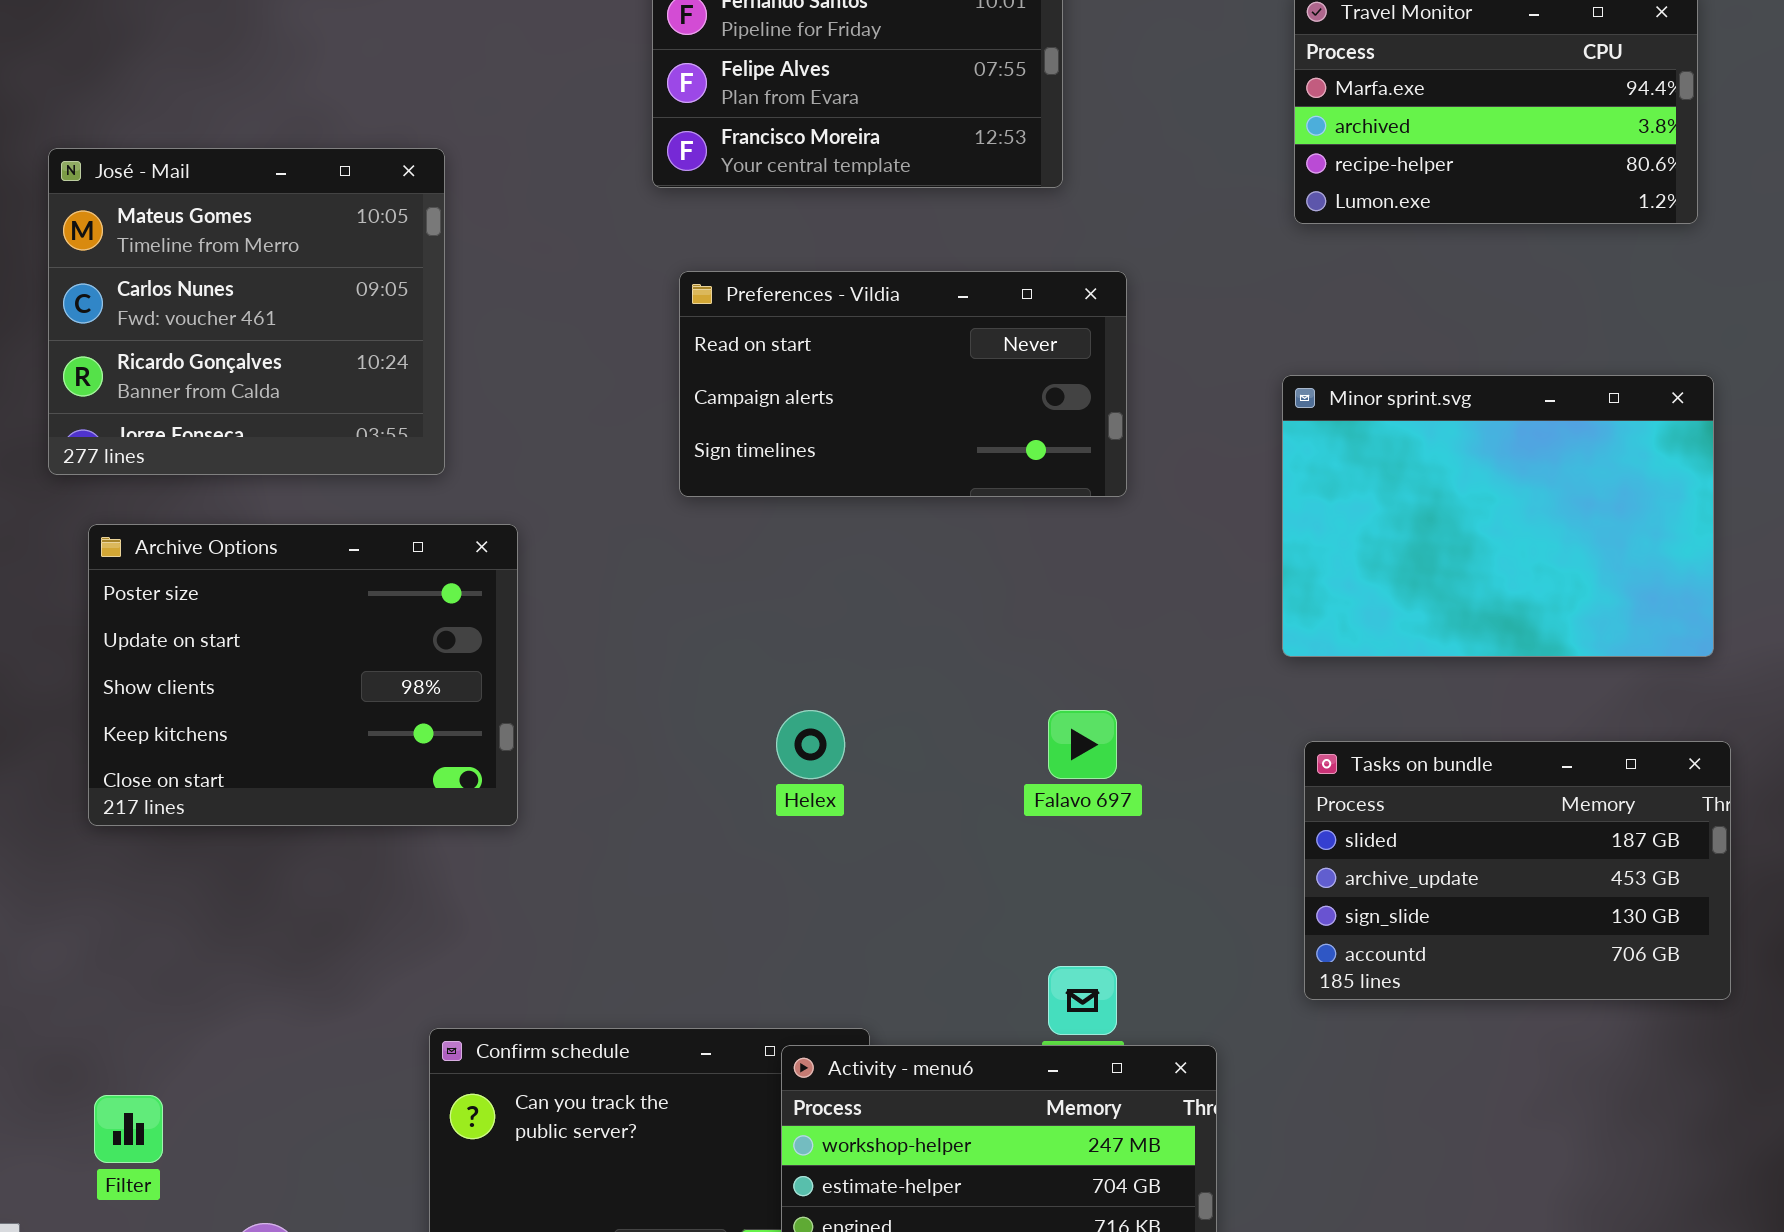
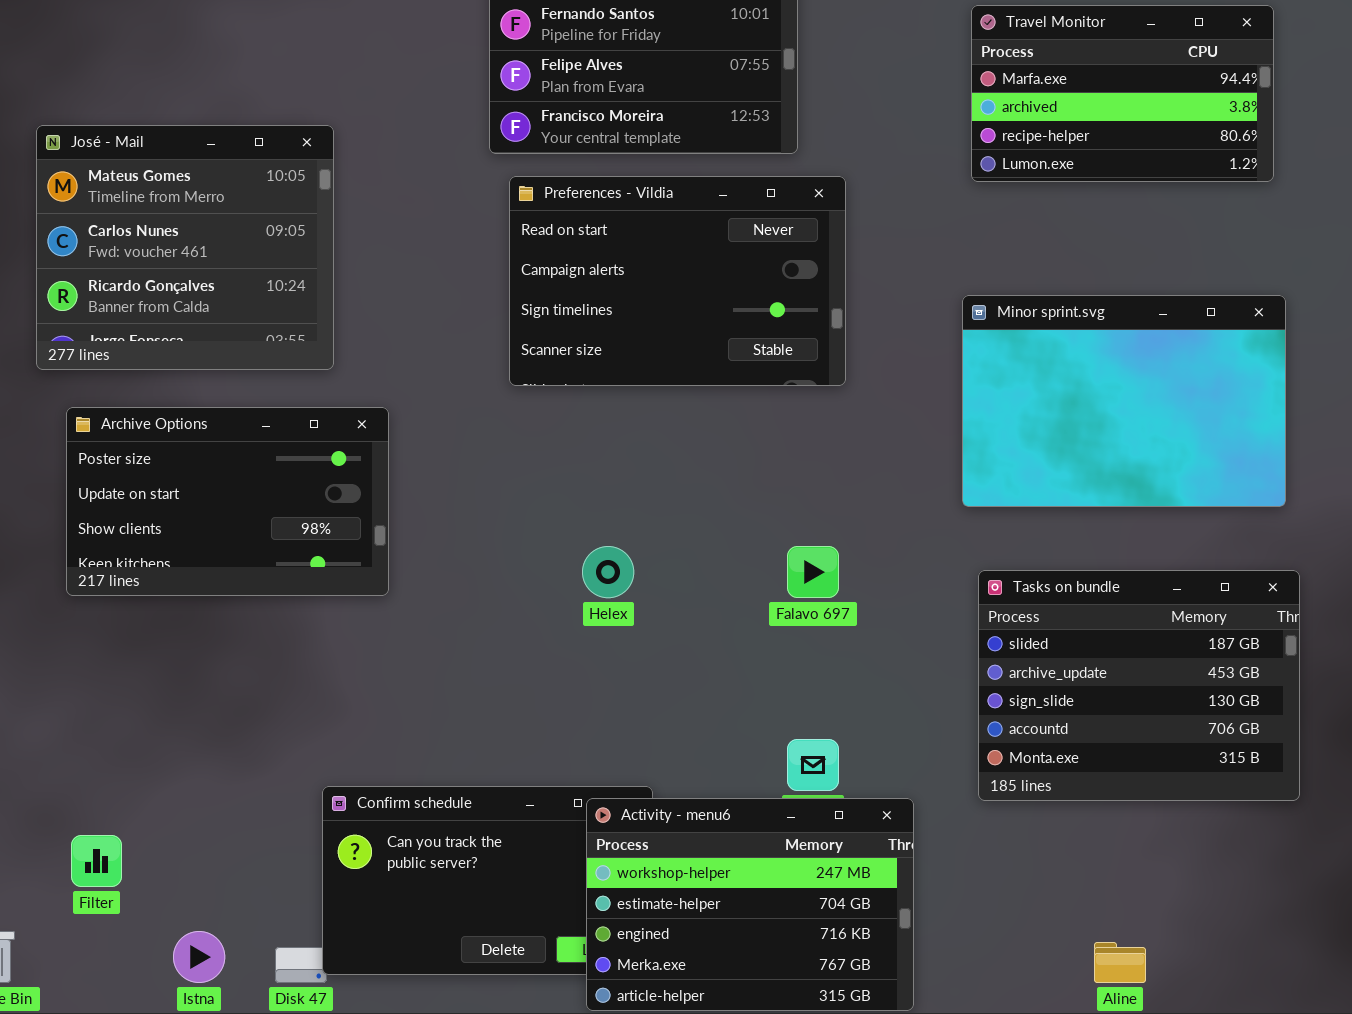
Preferences - Vildia: [679,271,1127,497] -> [509,176,846,386], resized
Archive Options: [88,524,518,826] -> [66,407,389,596], resized
Tasks on bundle: [1304,741,1731,1000] -> [978,570,1300,801], resized

